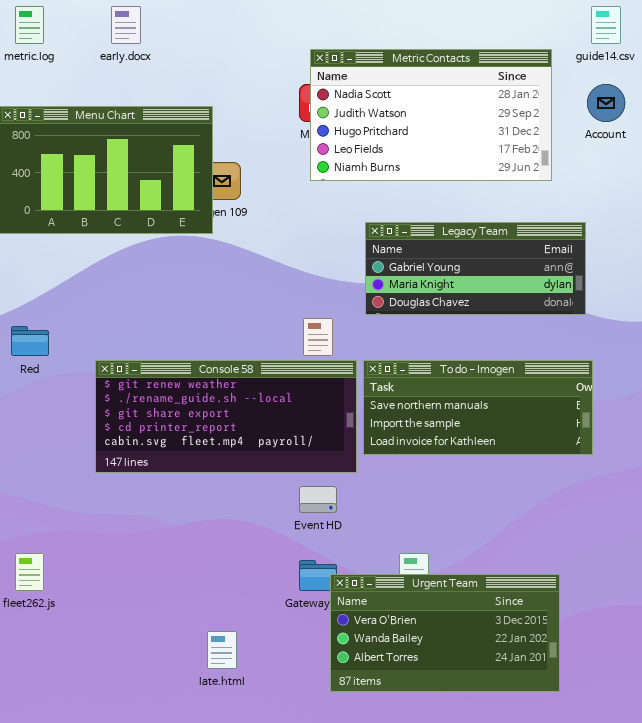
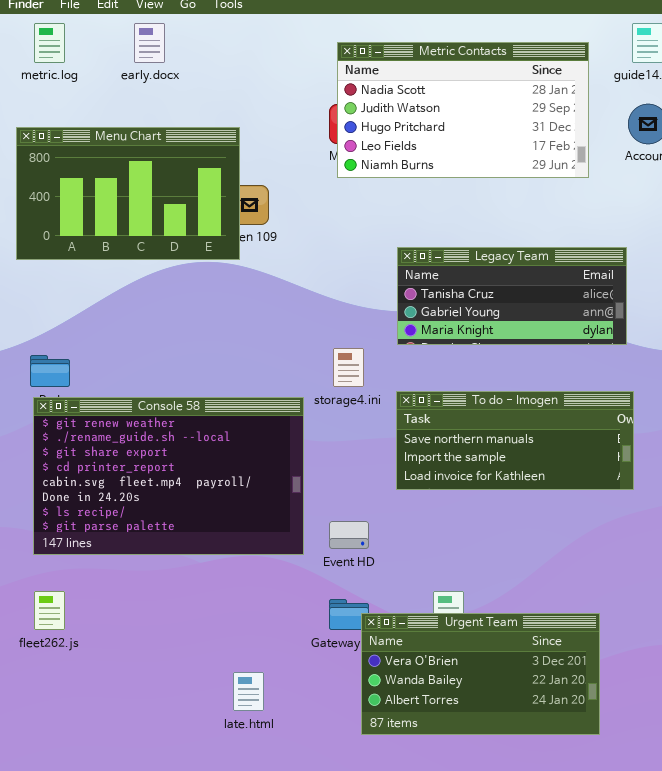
Metric Contacts: [310,49,552,181] -> [337,42,589,178], moved
Legacy Team: [365,222,586,315] -> [397,247,627,345], scrolled up 1 row
Console 58: [95,360,357,473] -> [33,397,304,555], moved, resized

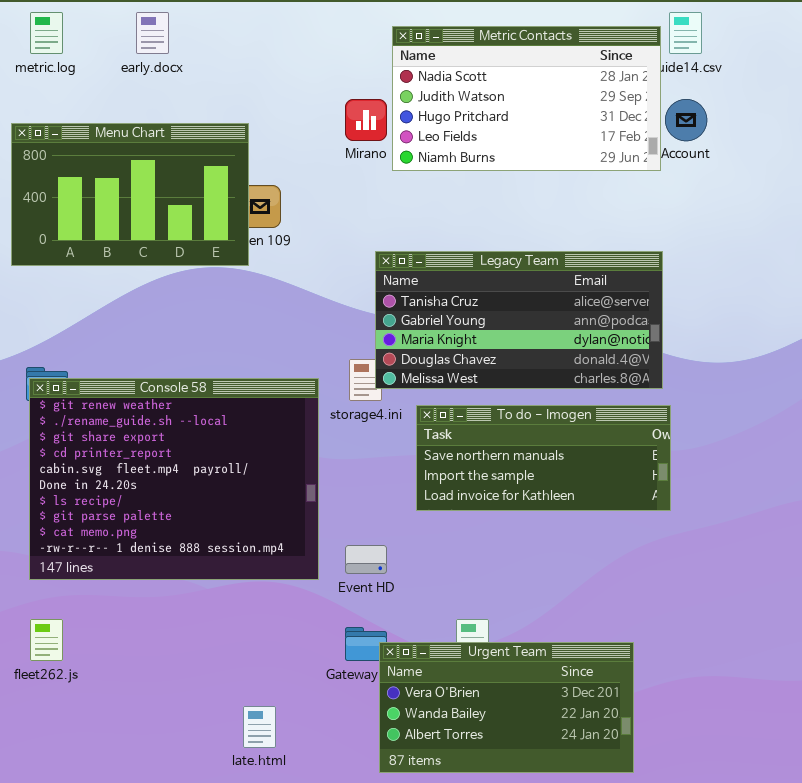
Metric Contacts: [337,42,589,178] -> [392,26,661,171], moved
Legacy Team: [397,247,627,345] -> [375,251,663,389], resized
Console 58: [33,397,304,555] -> [29,378,319,580], resized

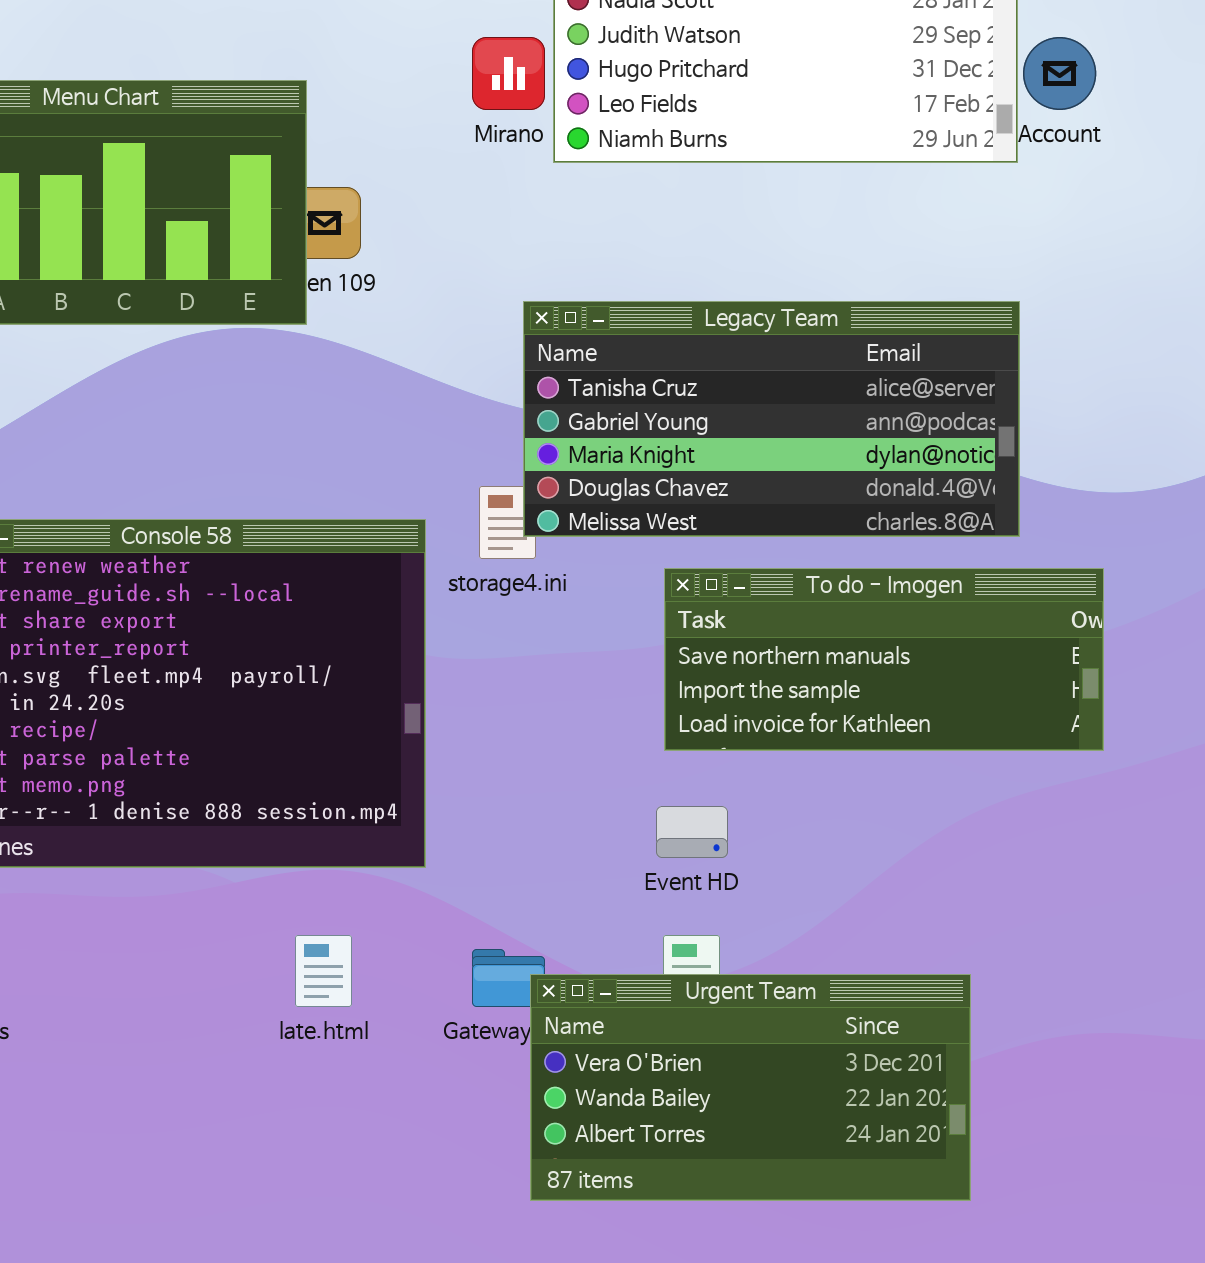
To do - Imogen: [416,405,671,511] -> [664,568,1104,751], moved
Event HD: [345,545,387,574] -> [656,806,728,858], moved
late.html: [243,706,276,748] -> [295,935,352,1007], moved

